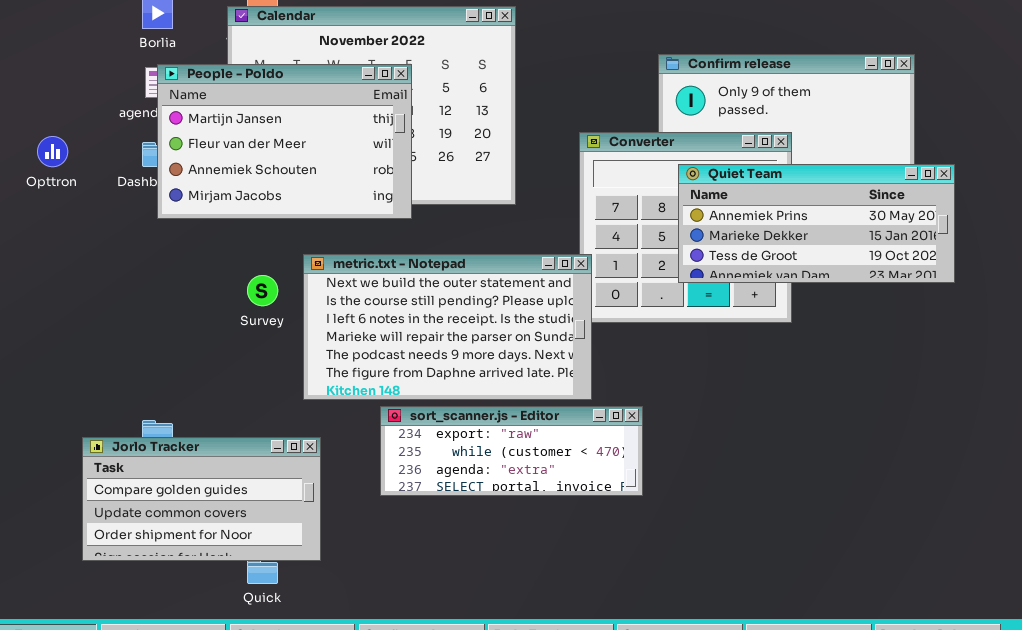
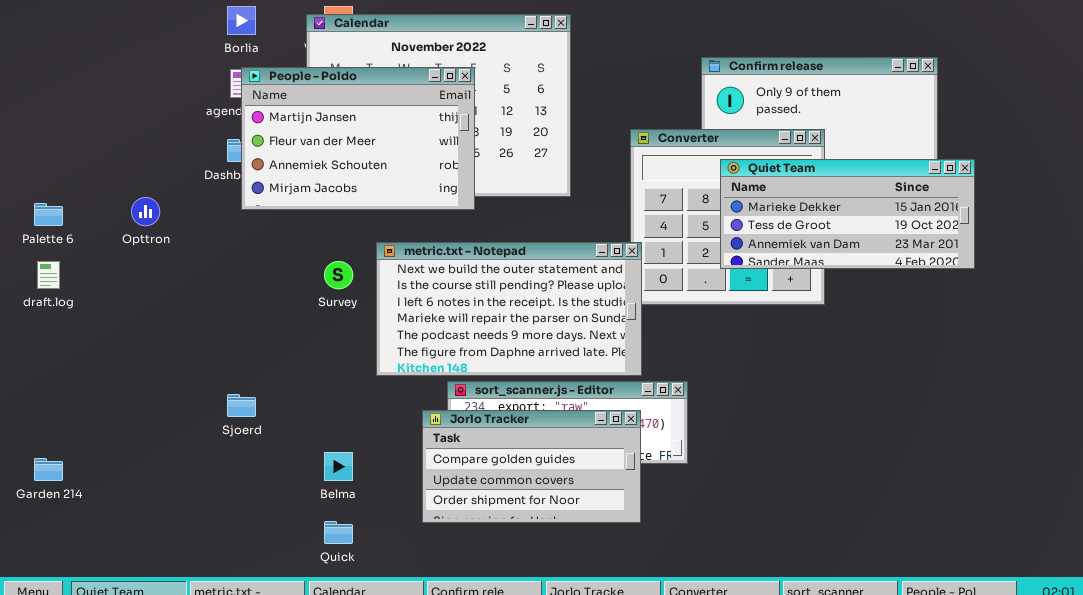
Opttron: [37,136,68,167] -> [131,197,160,226], moved
Quiet Team: [678,164,955,283] -> [720,159,975,269], scrolled down 1 row
Jorlo Tracker: [82,437,321,561] -> [422,410,641,523], moved

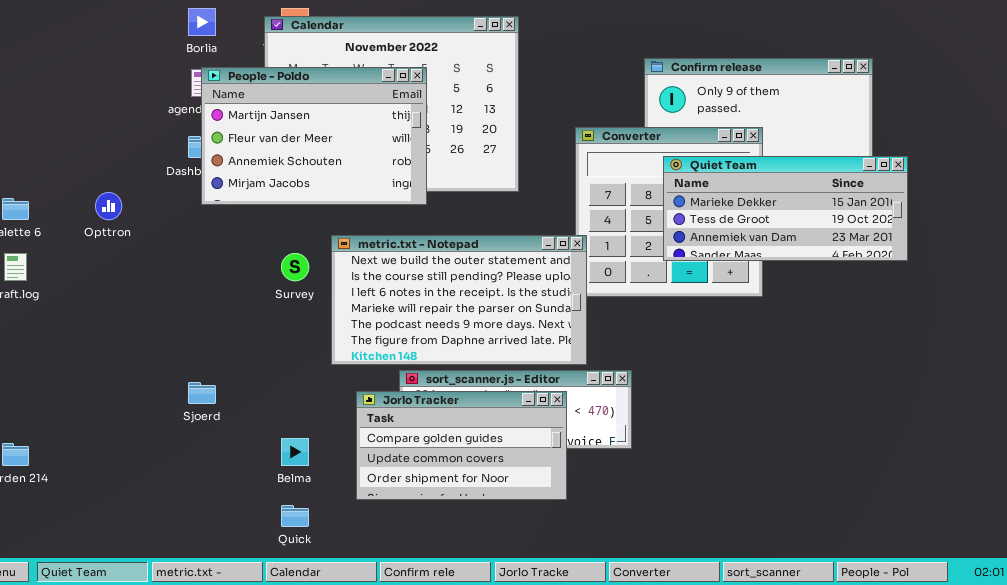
Jorlo Tracker: [422,410,641,523] -> [356,391,567,500], moved

